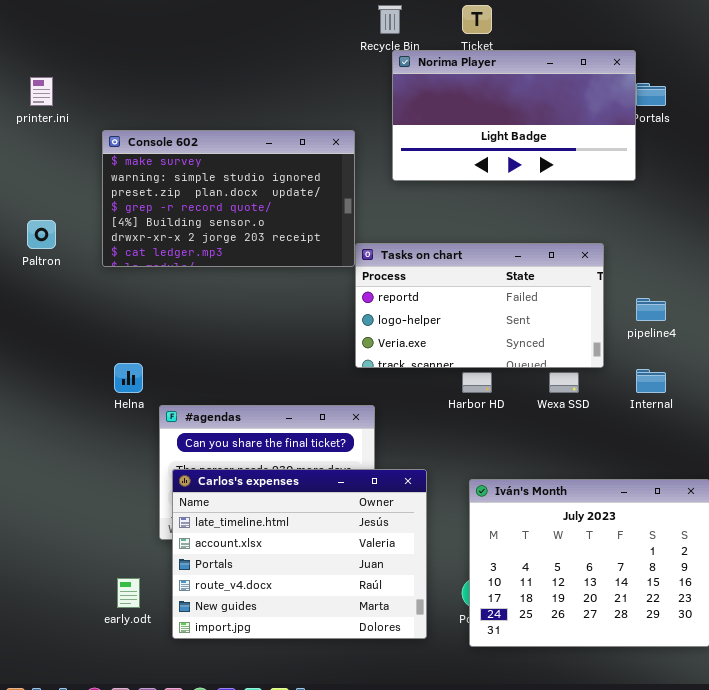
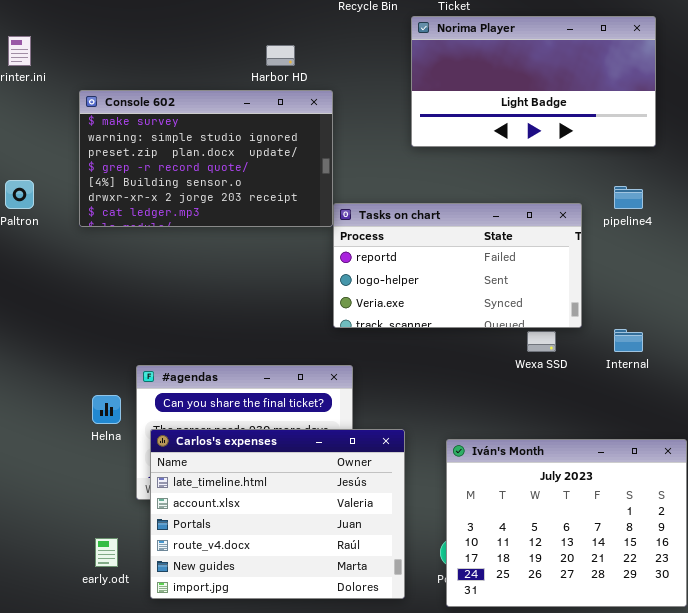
Norima Player: [392,50,636,181] -> [411,16,656,147], moved
pipeline4: [636,298,666,321] -> [614,186,643,209], moved
Helna: [114,363,143,393] -> [92,395,121,424], moved
Harbor HD: [462,372,492,393] -> [266,45,295,66], moved

